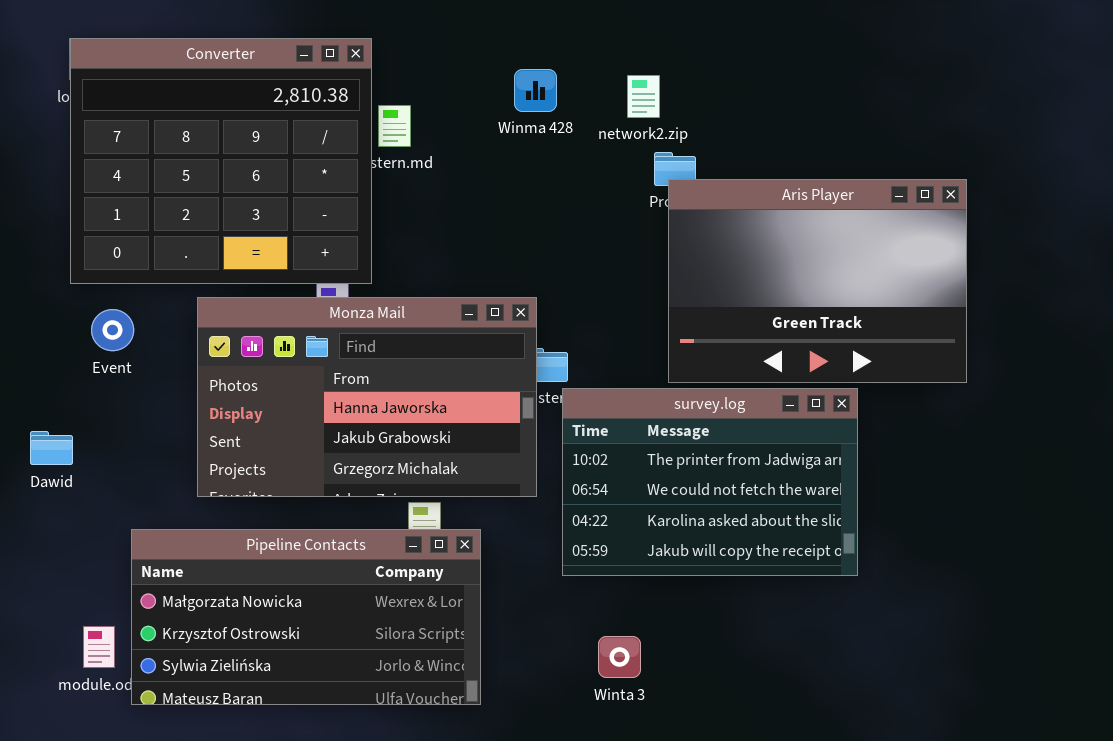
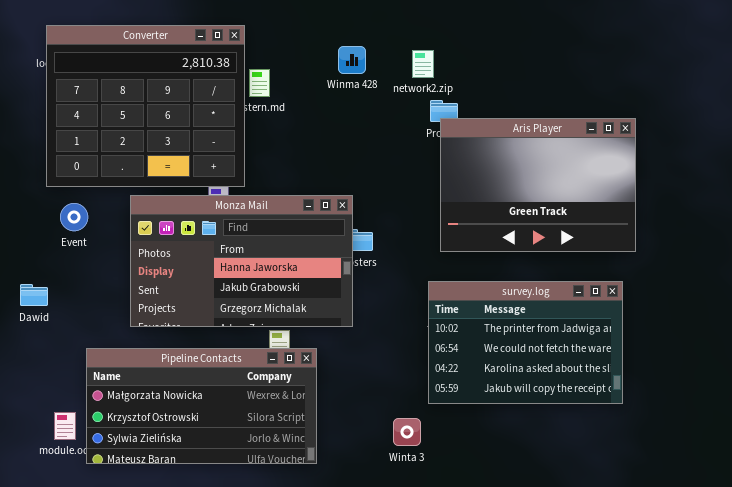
survey.log: [562,388,858,576] -> [428,281,623,404], moved

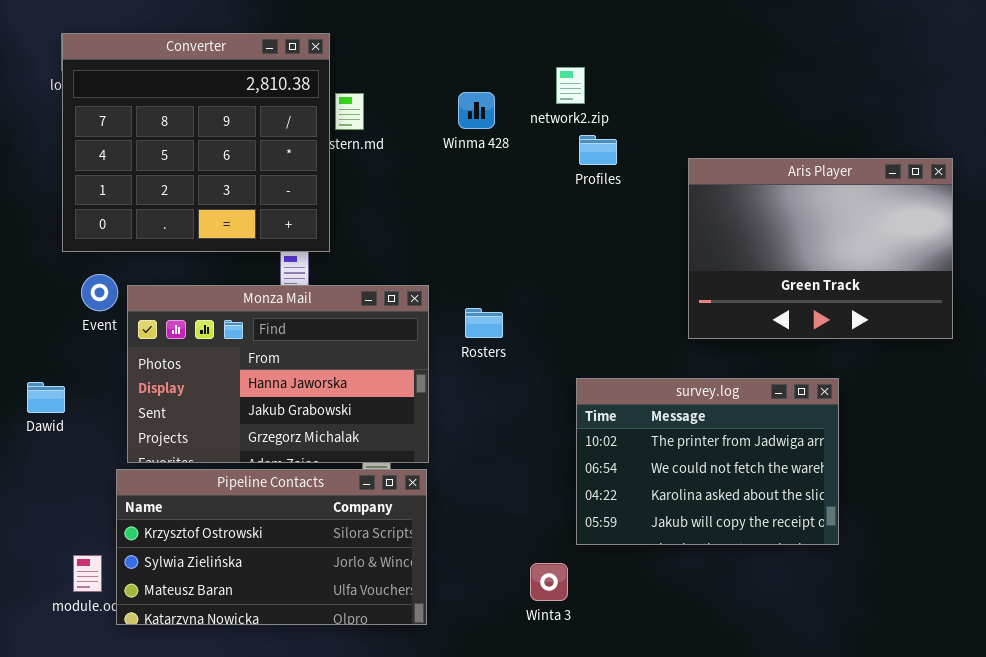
Winma 428: [338,46,366,74] -> [458,92,495,129], moved
Aris Player: [440,118,636,252] -> [688,158,953,339], moved
Monza Mail: [130,195,353,327] -> [127,285,429,463], moved
Pipeline Contacts: [86,348,317,464] -> [116,469,427,625], scrolled down 1 row

